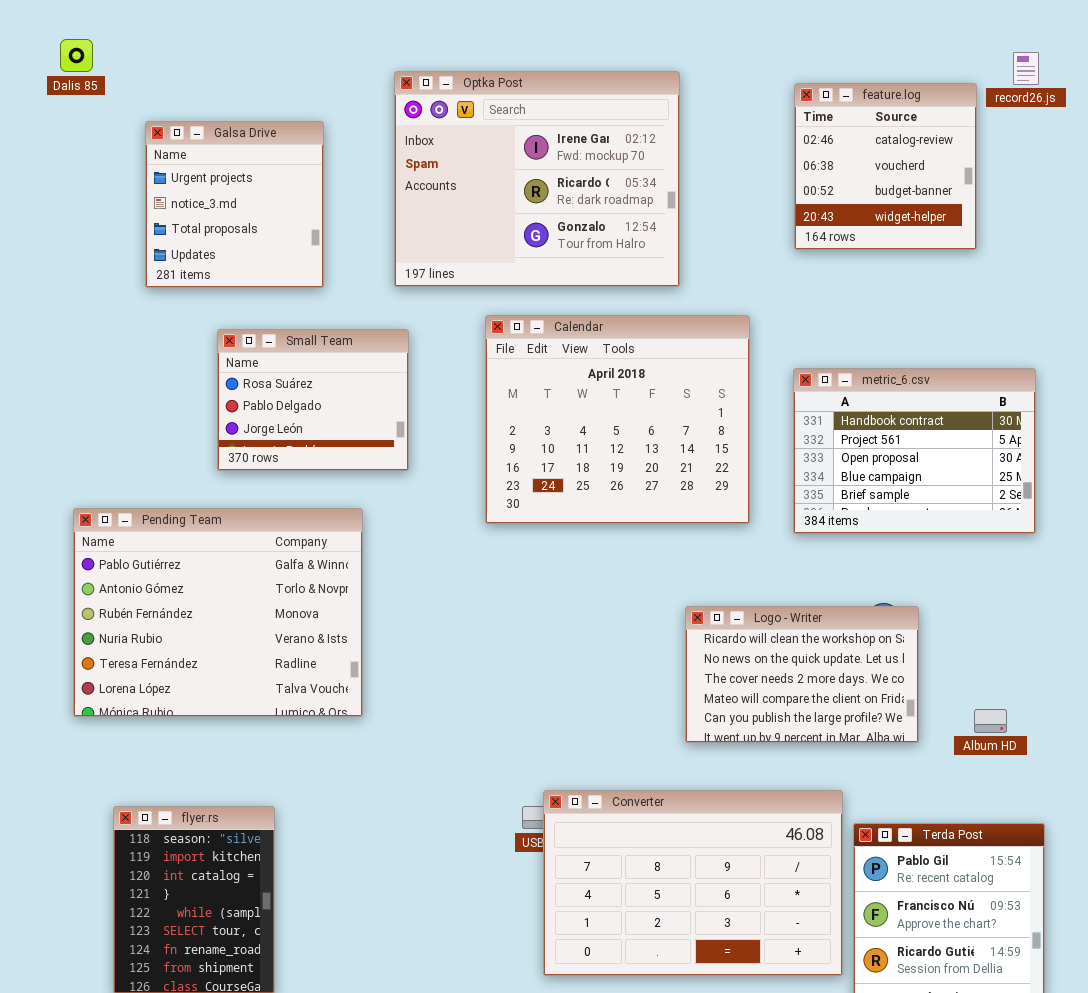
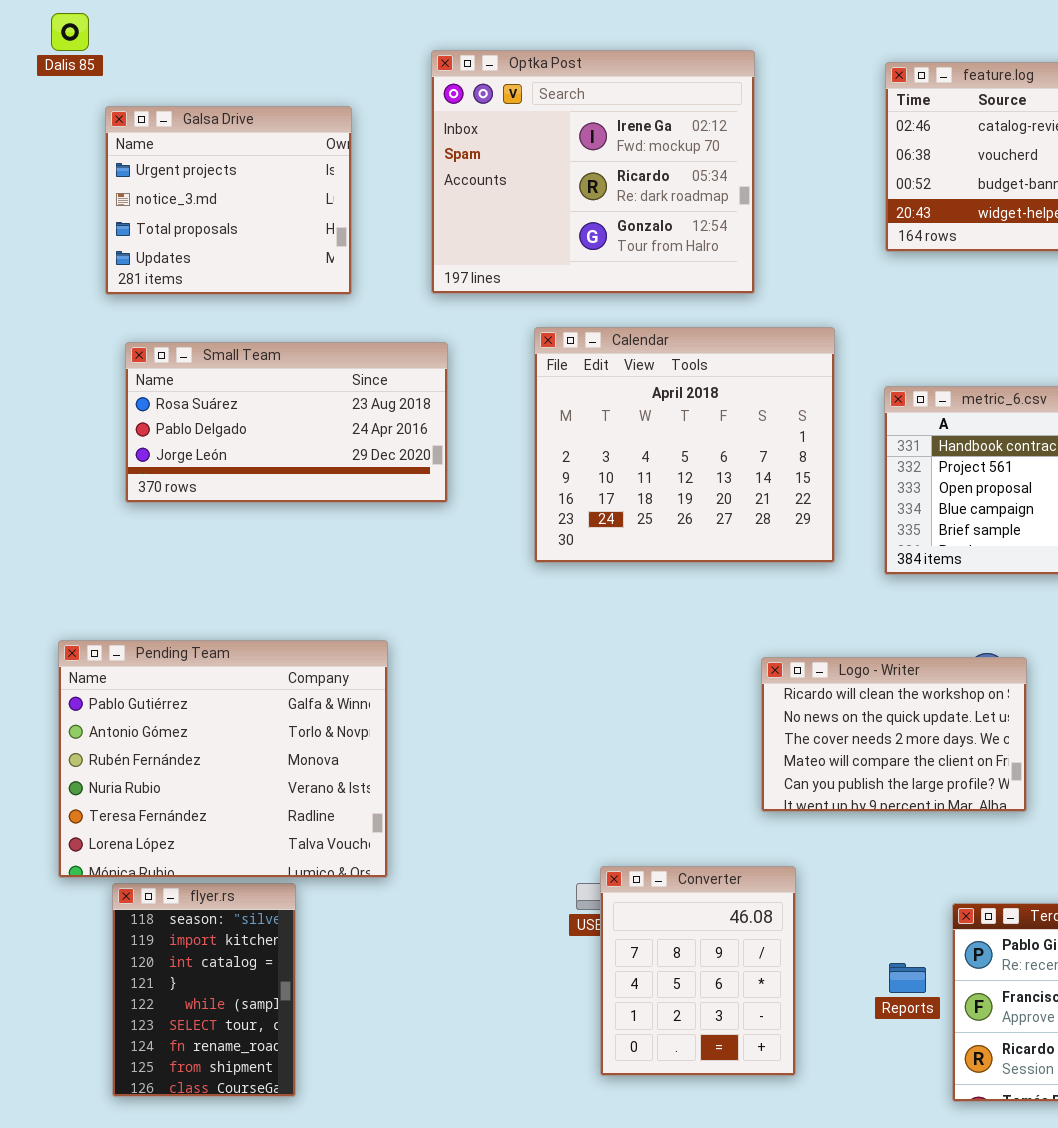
Galsa Drive: [145,121,324,288] -> [105,106,352,295], resized
Small Team: [217,329,409,471] -> [125,342,448,503], resized
Pending Team: [73,508,363,717] -> [58,640,388,878], moved
Converter: [543,790,843,976] -> [600,866,796,1076], resized

